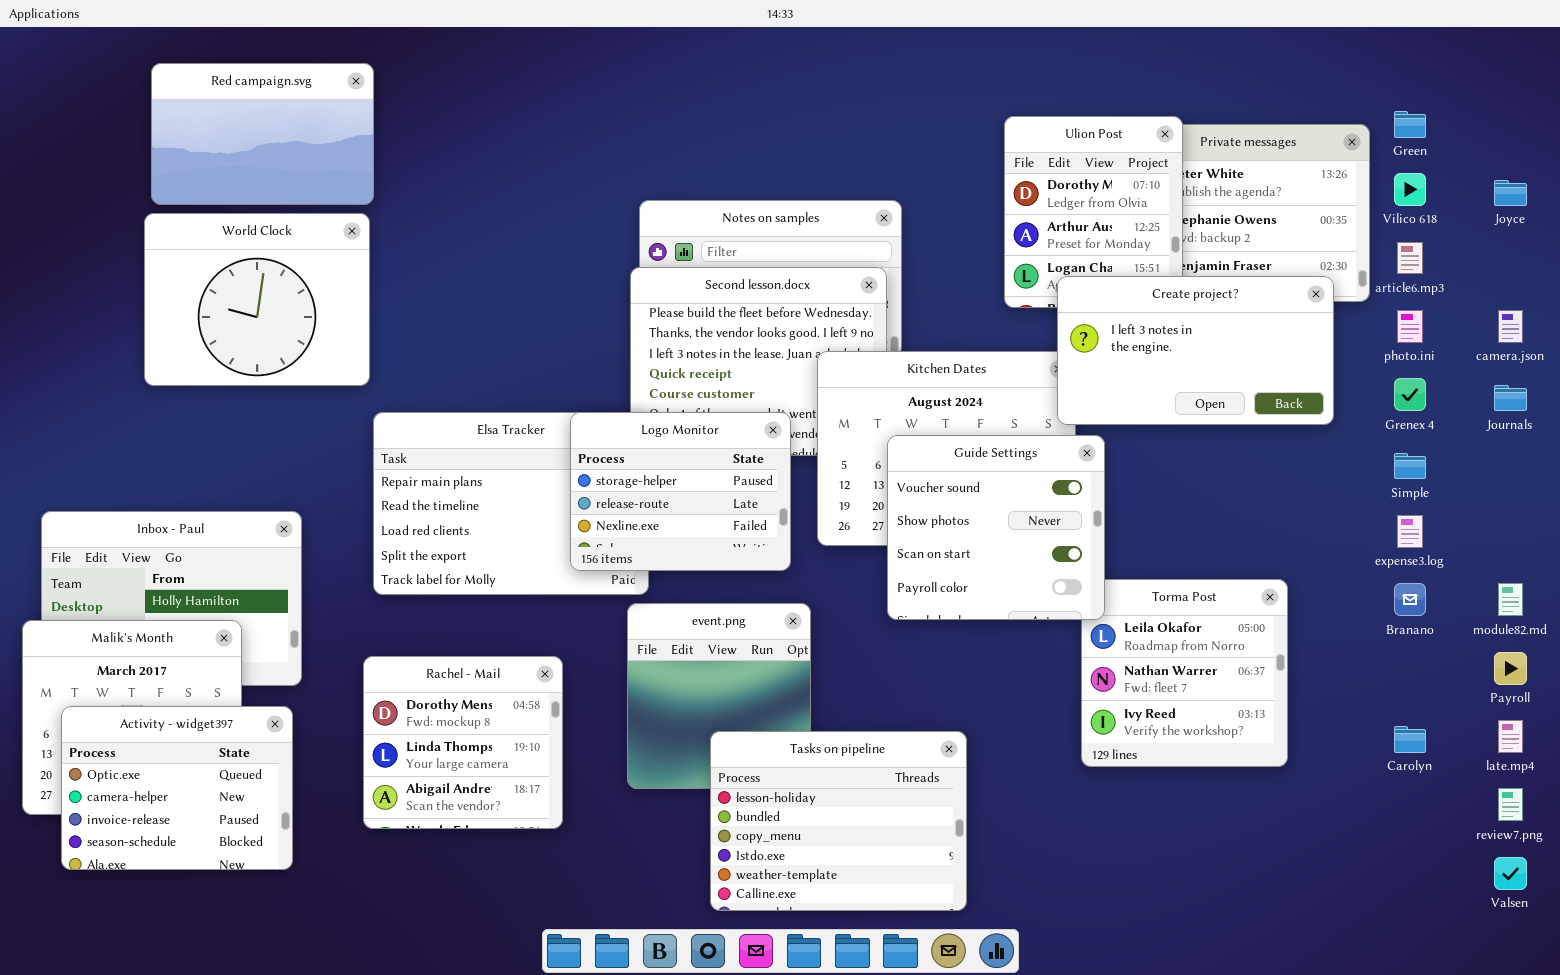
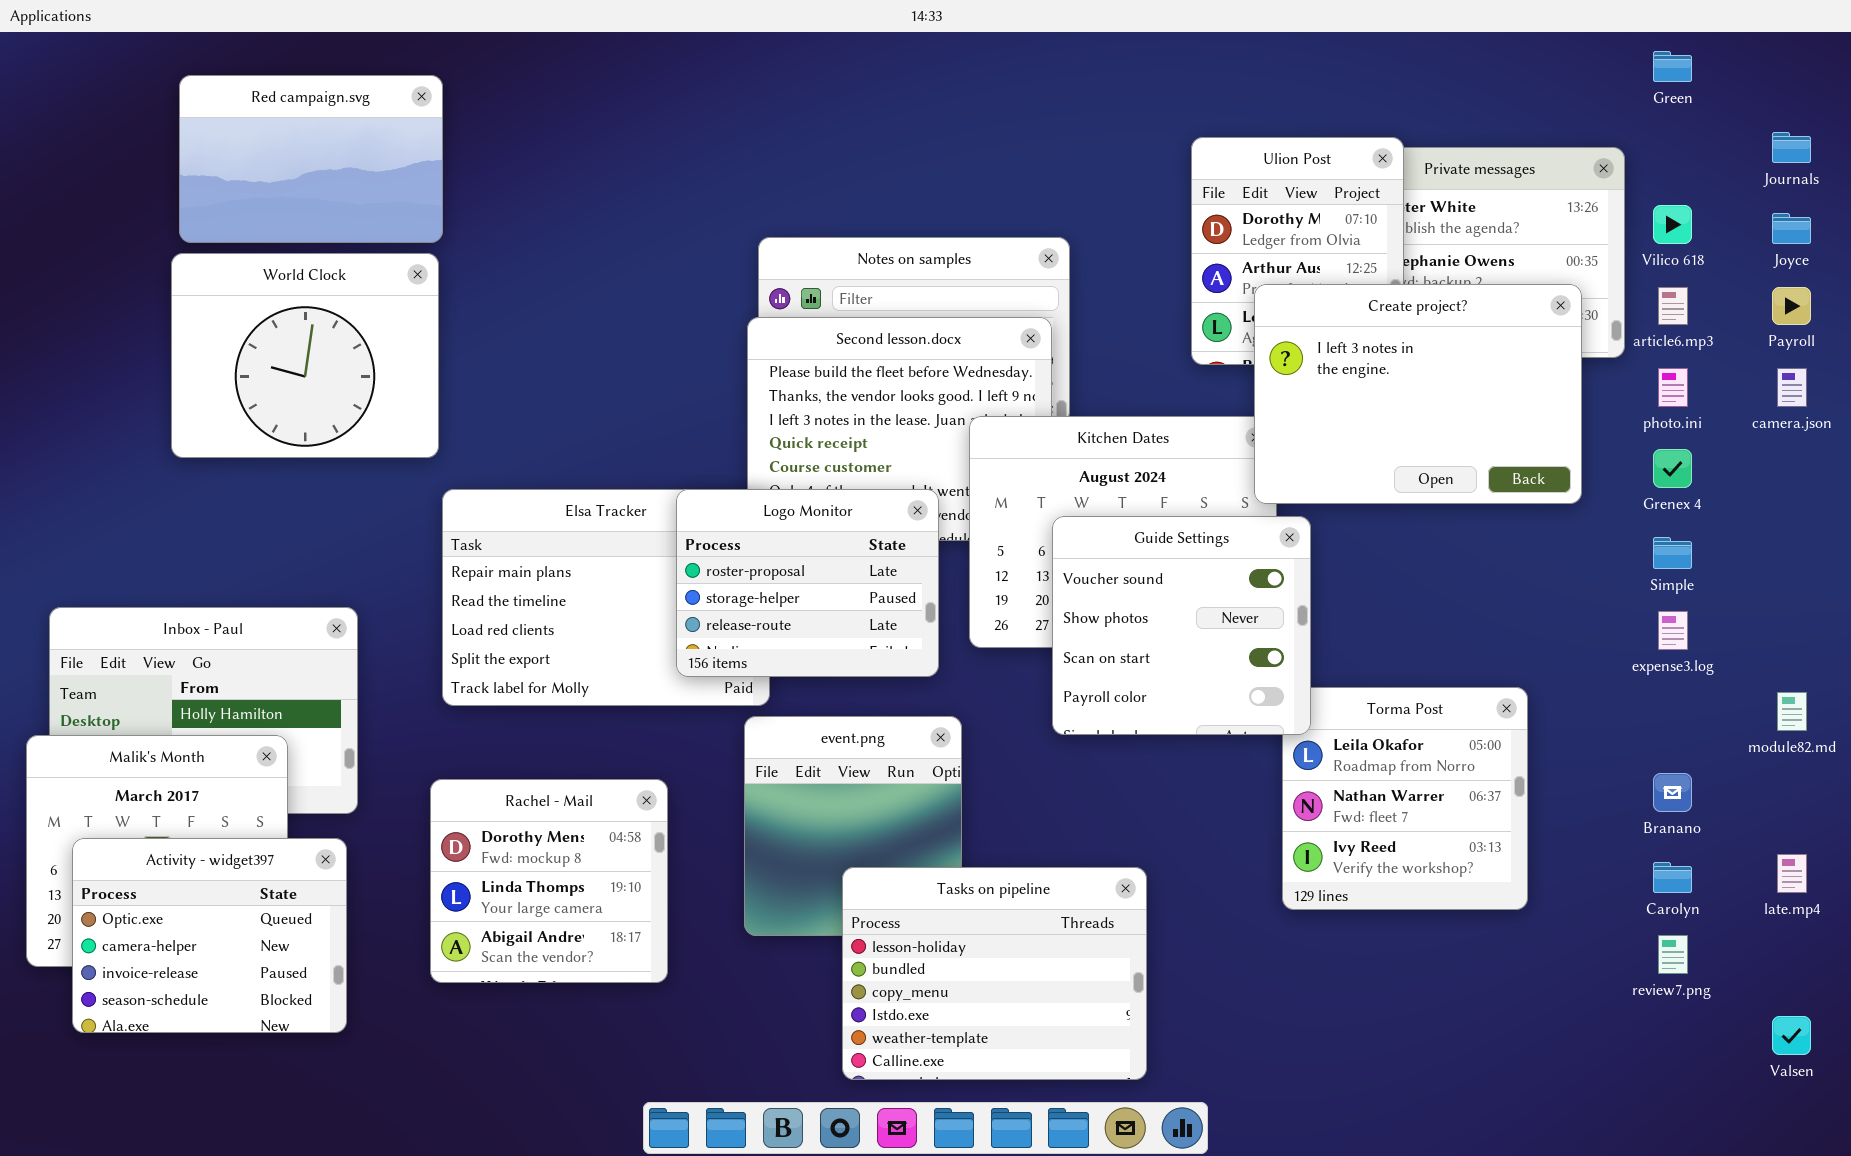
Green: [1394,111,1426,138] -> [1653,51,1692,82], moved
Create project?: [1057,276,1334,425] -> [1254,284,1582,504], resized
Journals: [1494,385,1527,411] -> [1772,132,1811,163], moved
Logo Monitor: [570,412,791,571] -> [676,489,939,677], scrolled up 1 row
Branano: [1394,583,1426,616] -> [1653,773,1692,812], moved
Payroll: [1494,652,1527,685] -> [1772,287,1811,325], moved
review7.png: [1498,788,1523,821] -> [1658,935,1688,974], moved

